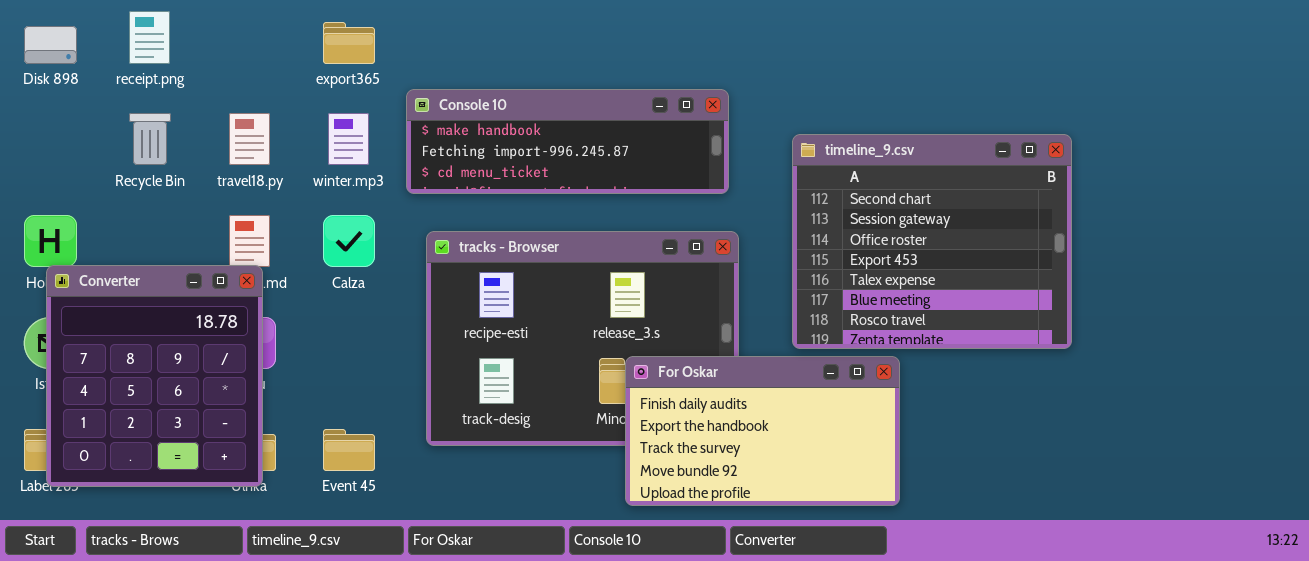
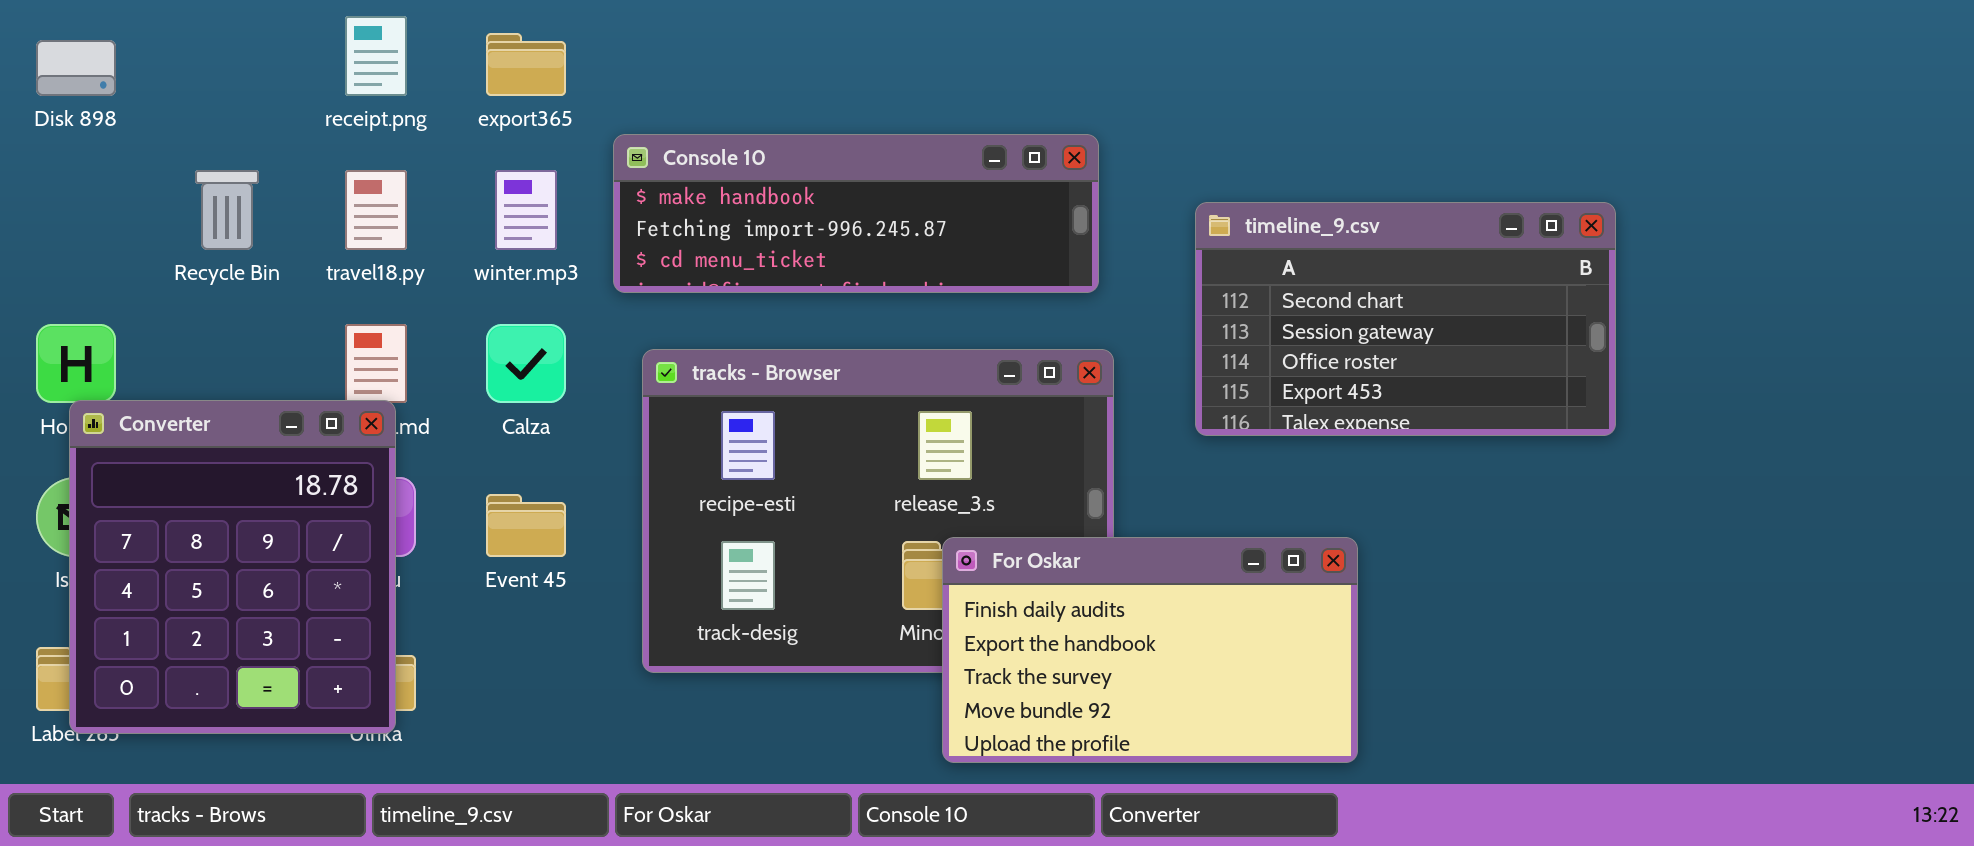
receipt.png: [129,11,170,64] -> [345,16,407,96], moved
timeline_9.csv: [792,134,1072,349] -> [1195,202,1616,436], resized
Event 45: [323,429,375,471] -> [486,494,566,557], moved

